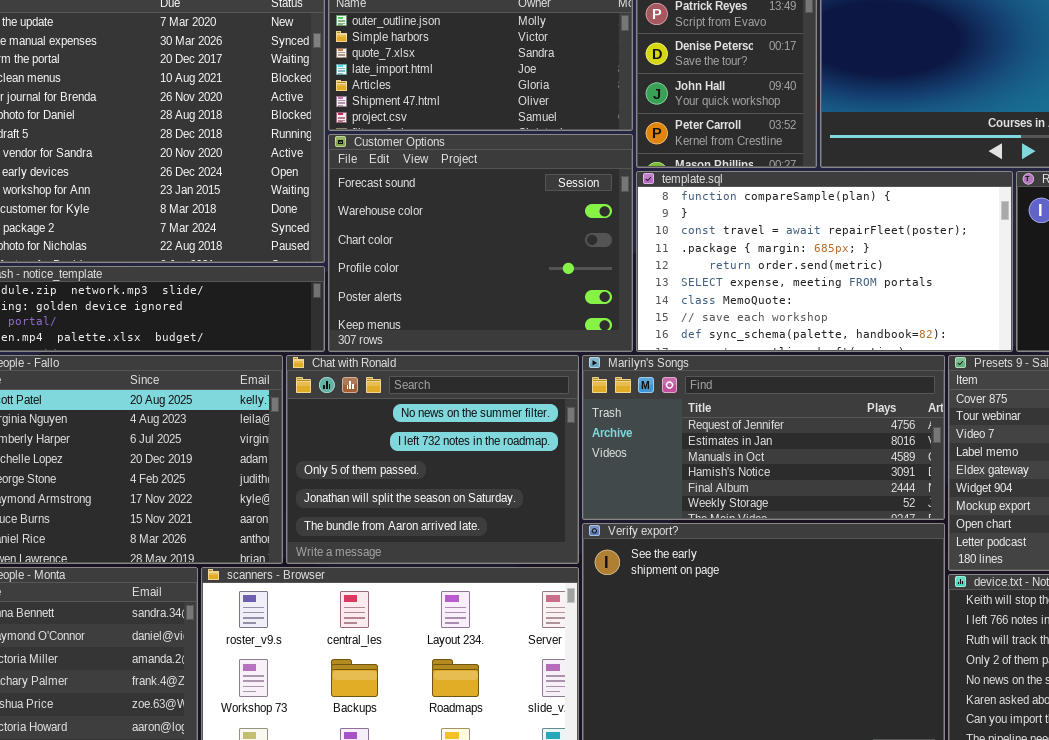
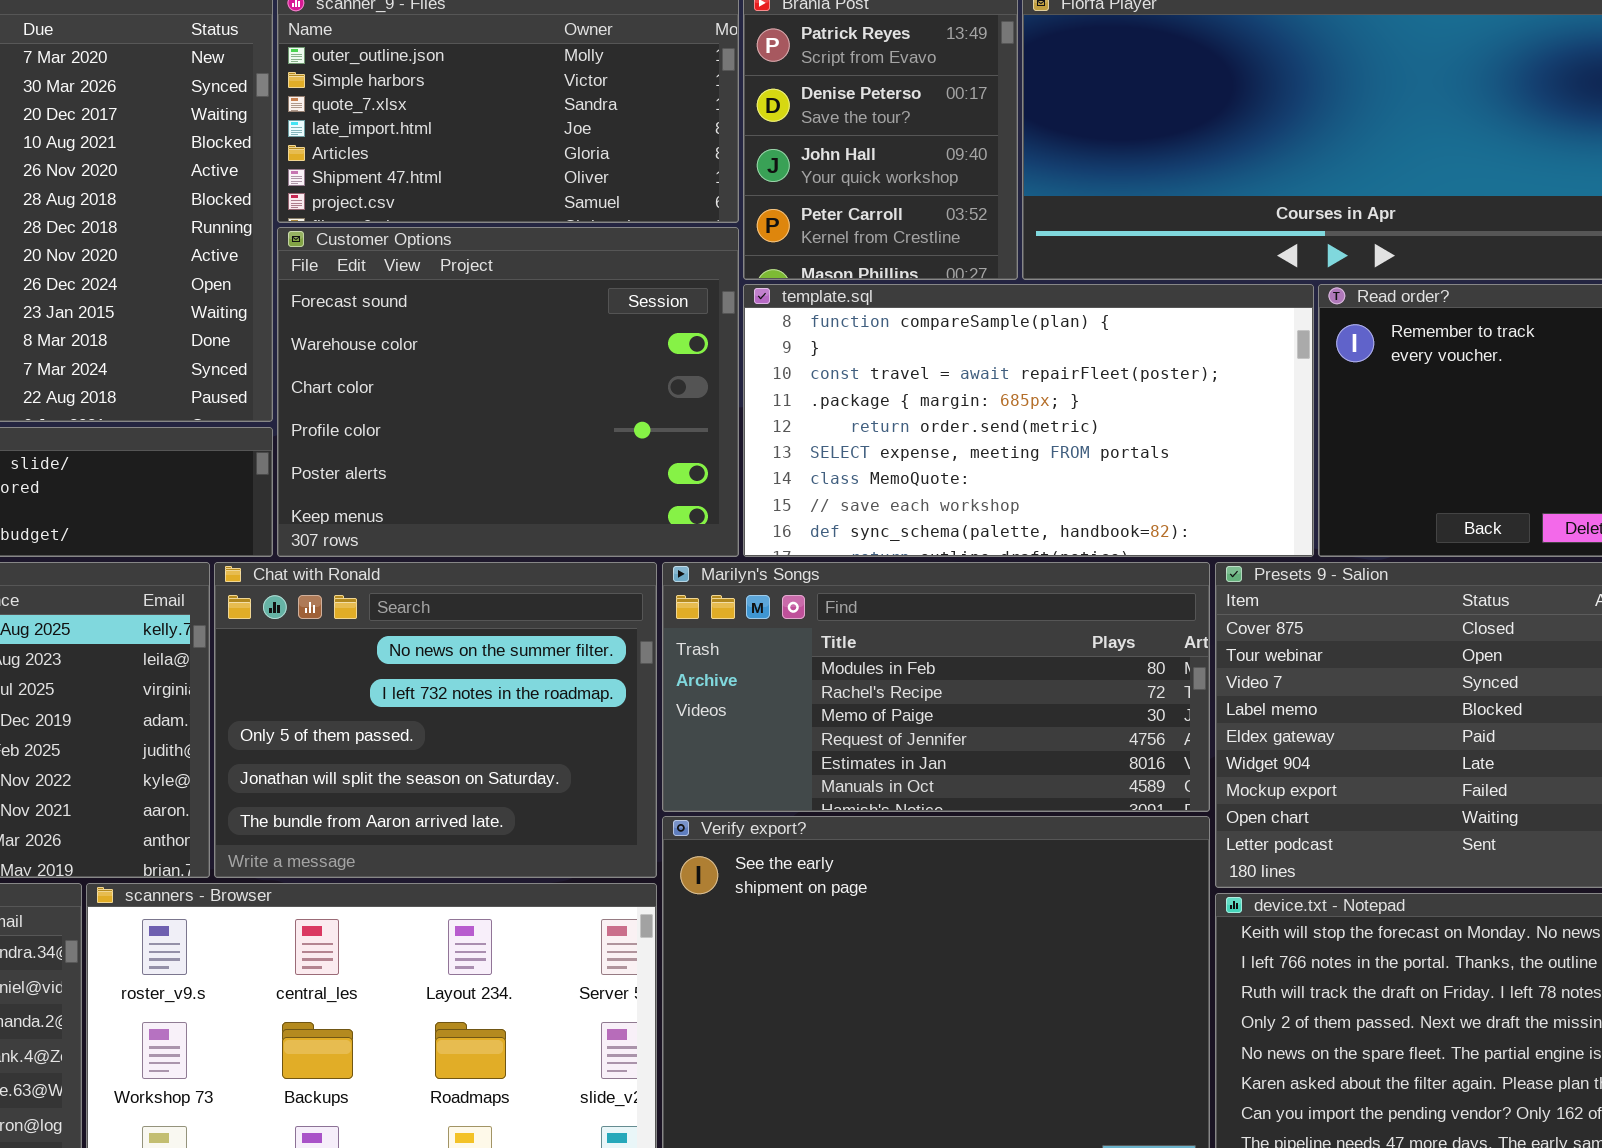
Marilyn's Songs: [582,355,945,520] -> [662,562,1210,812], scrolled up 3 rows

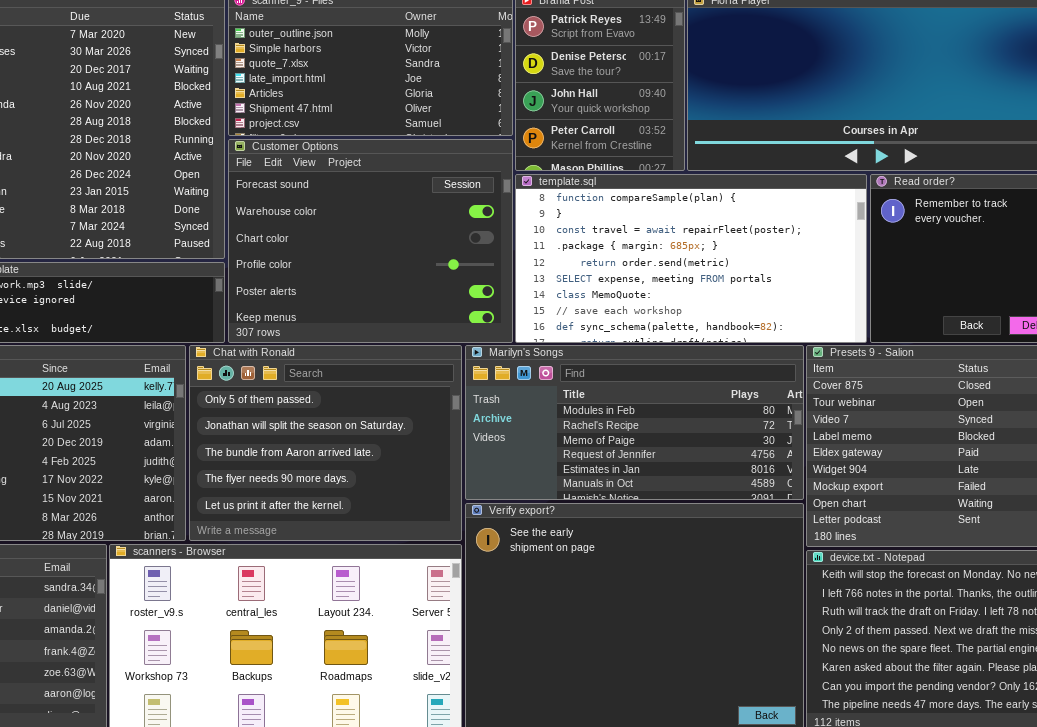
Chat with Ronald: [214,562,657,878] -> [189,345,462,541], scrolled down 2 rows

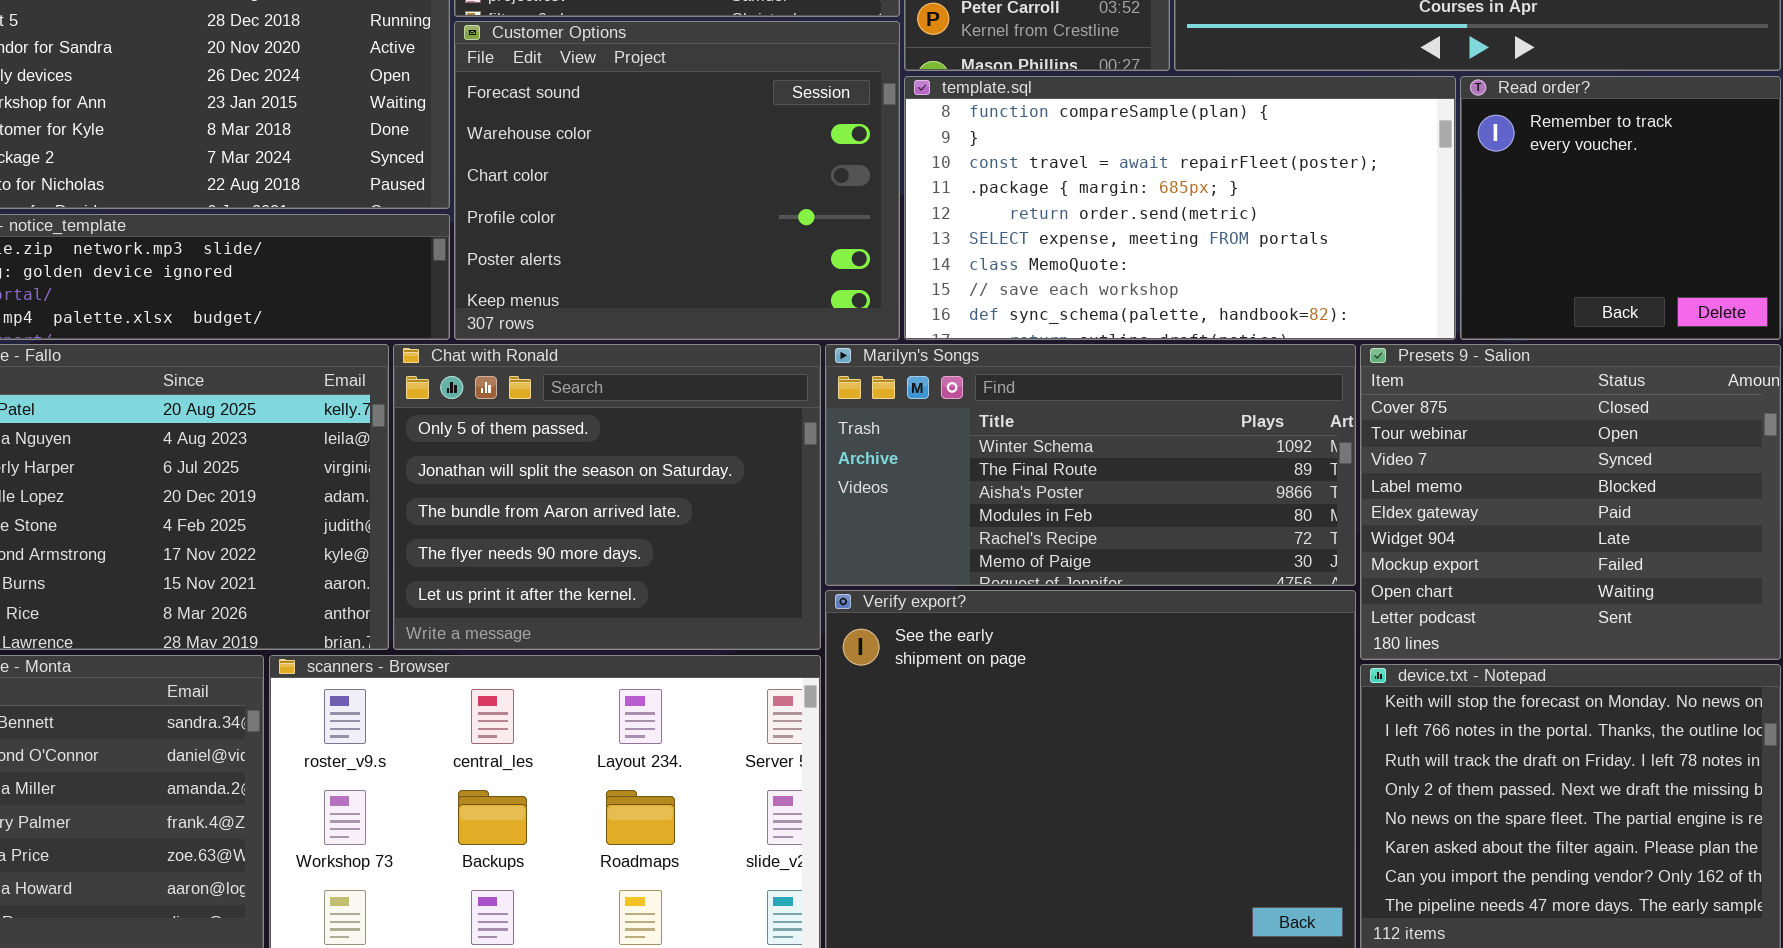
Marilyn's Songs: [465,345,804,500] -> [825,344,1356,586], scrolled up 3 rows

